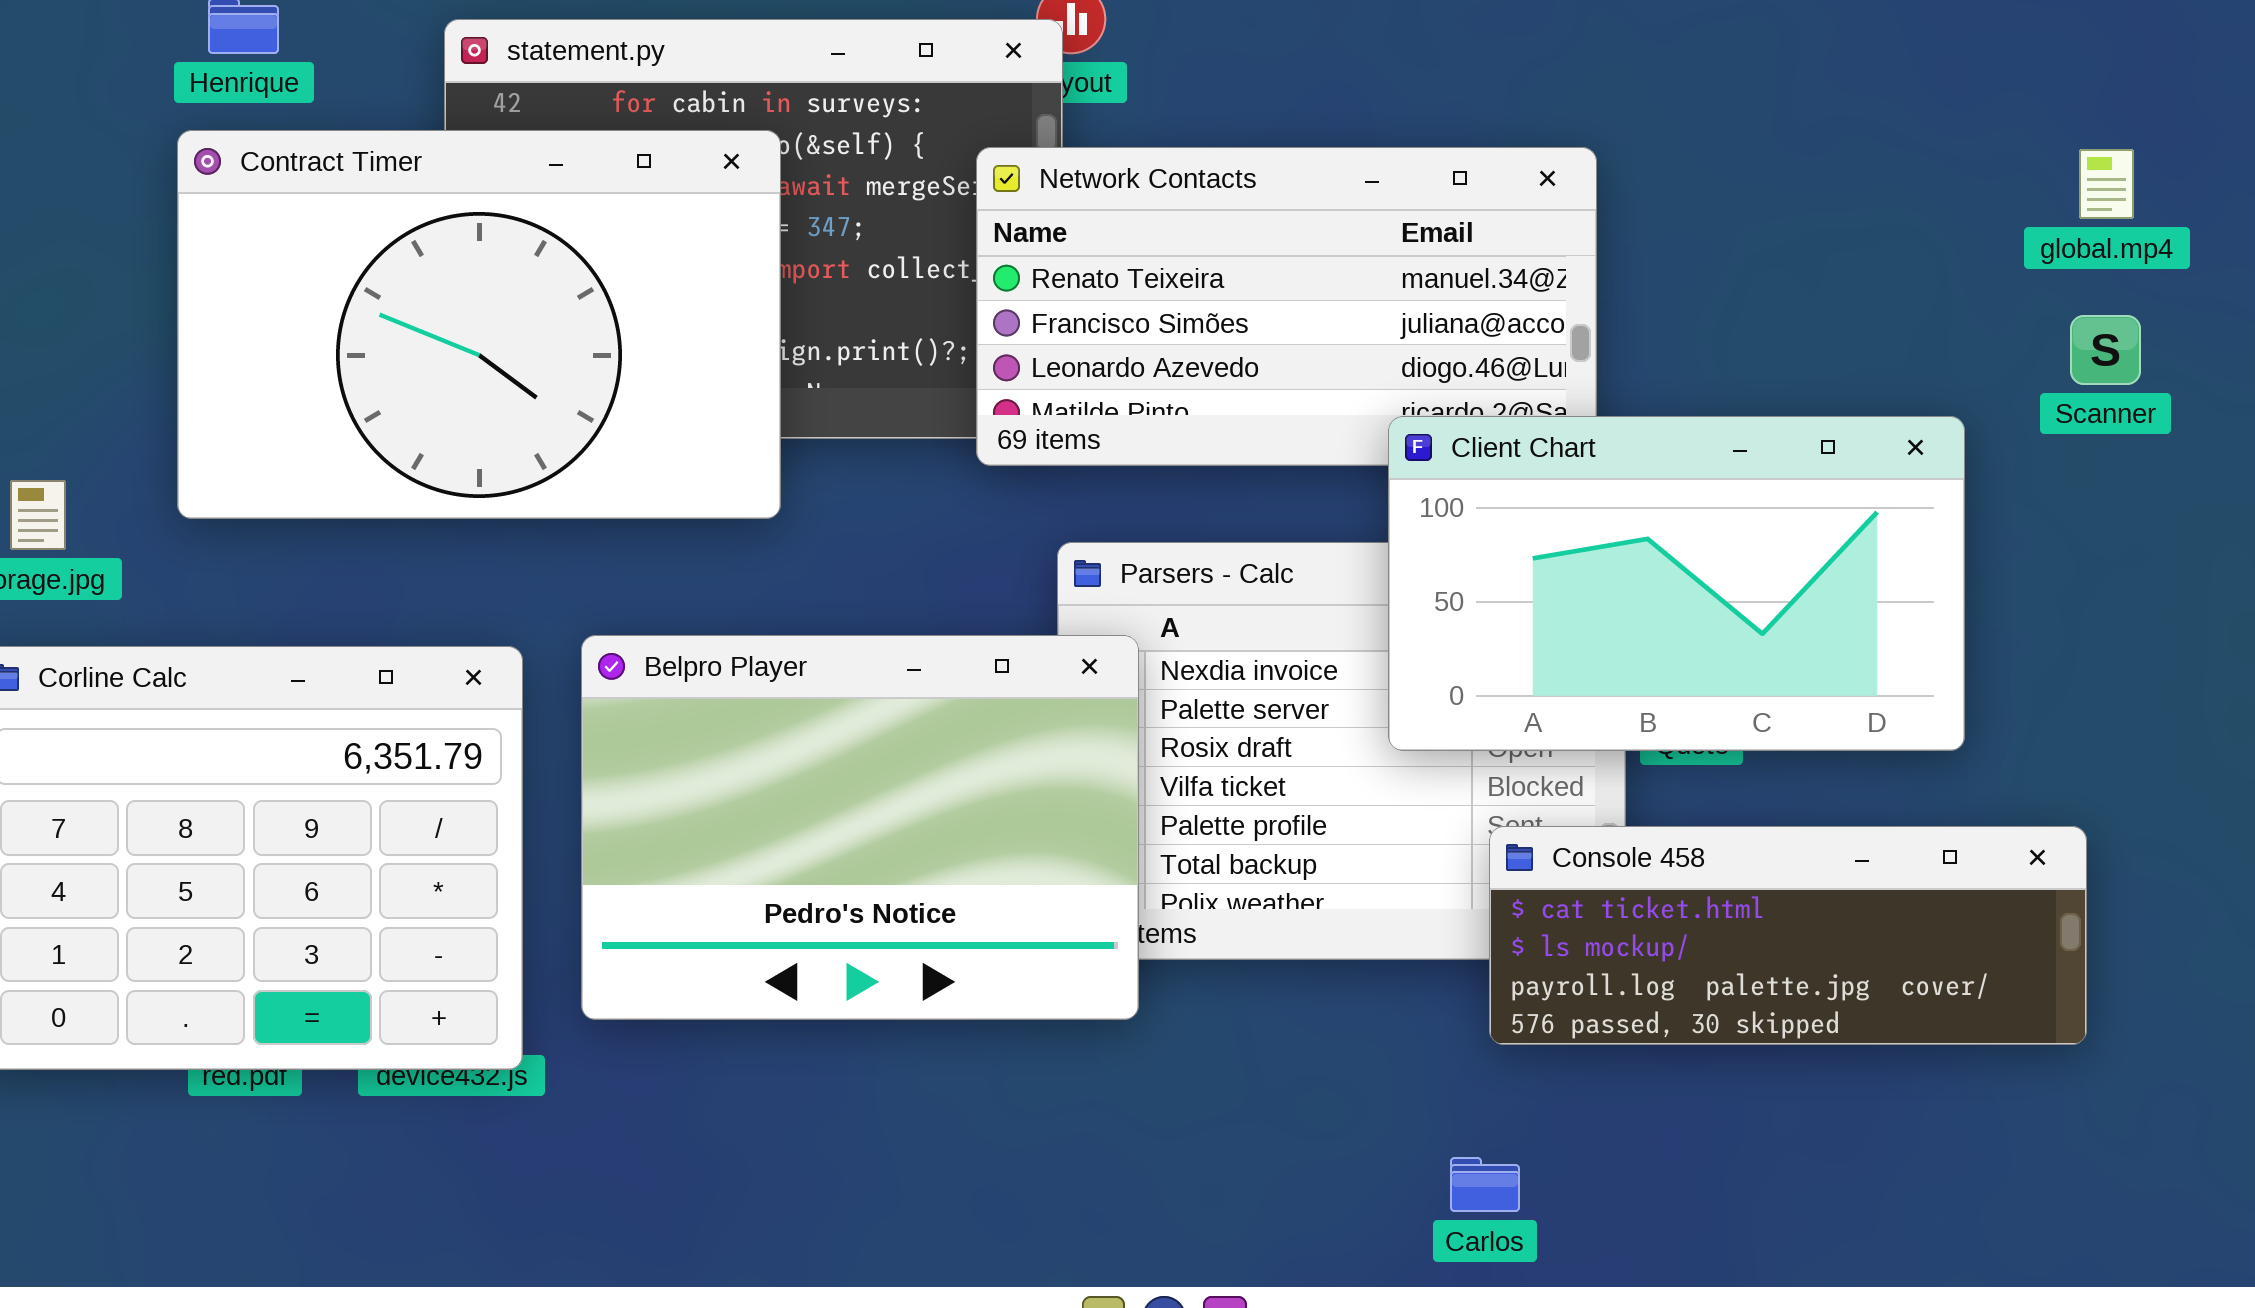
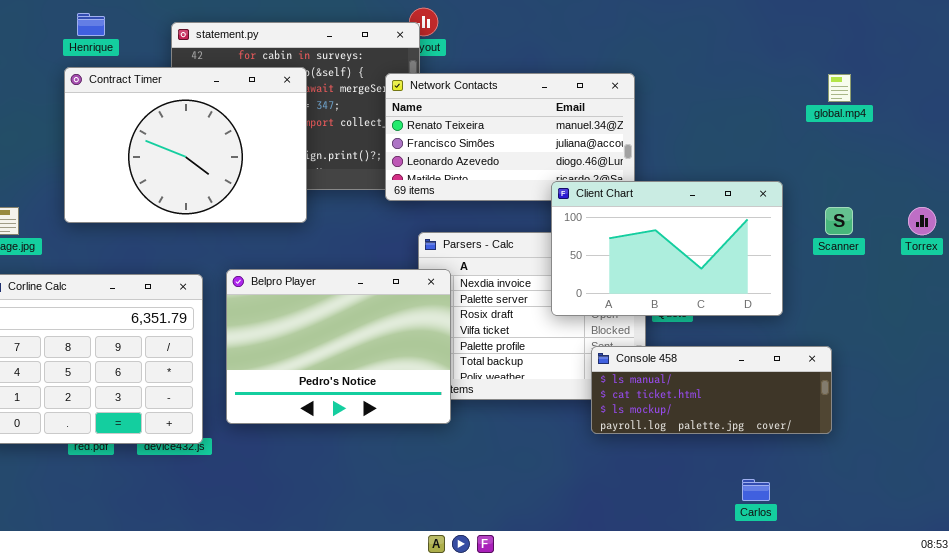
Scanner: [2070,315,2141,385] -> [825,207,853,235], moved
Console 458: [1489,826,2087,1045] -> [591,346,832,434], scrolled up 1 row
Carlos: [1450,1157,1520,1212] -> [742,479,770,501], moved

